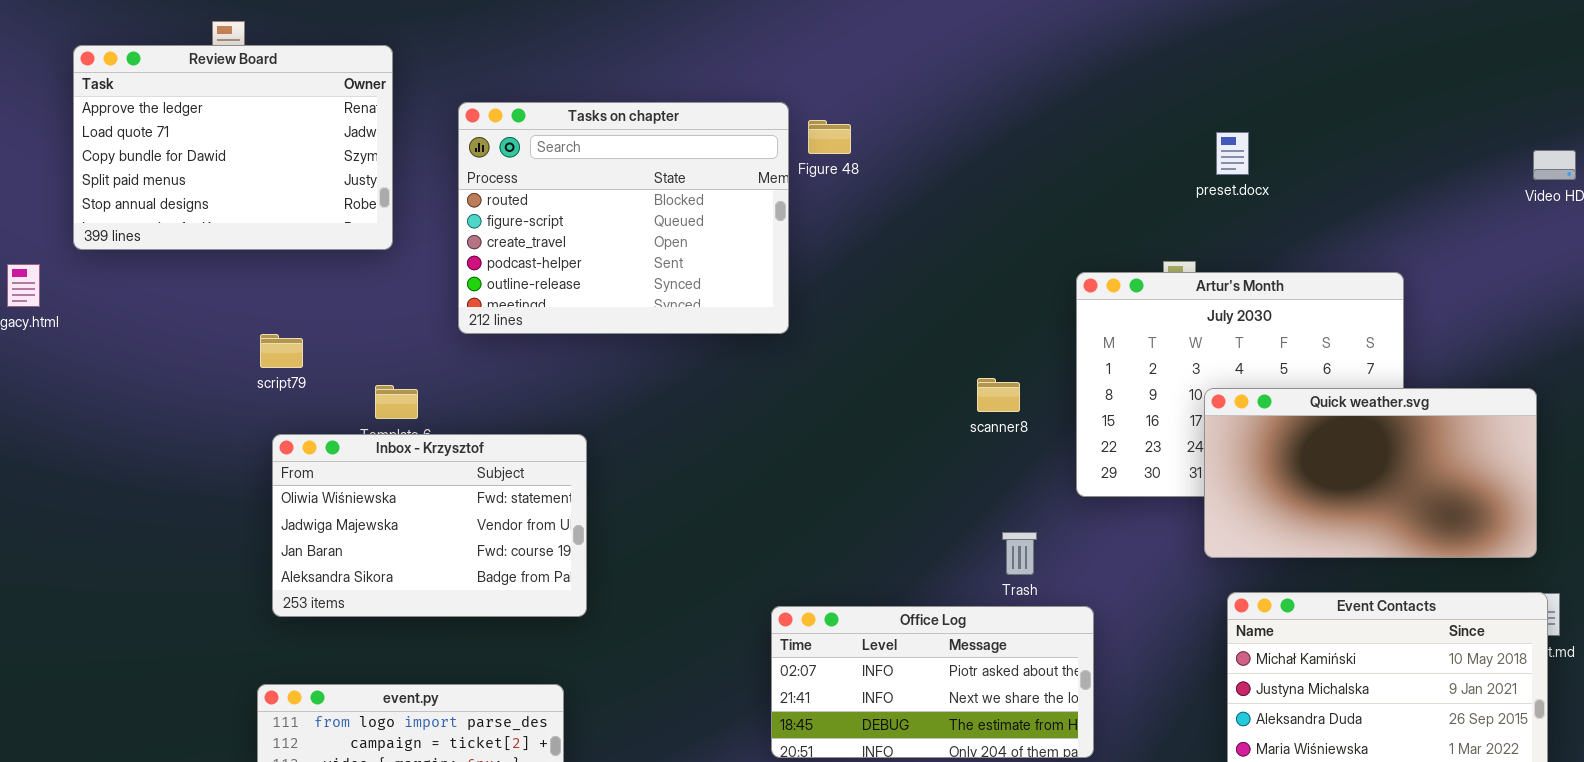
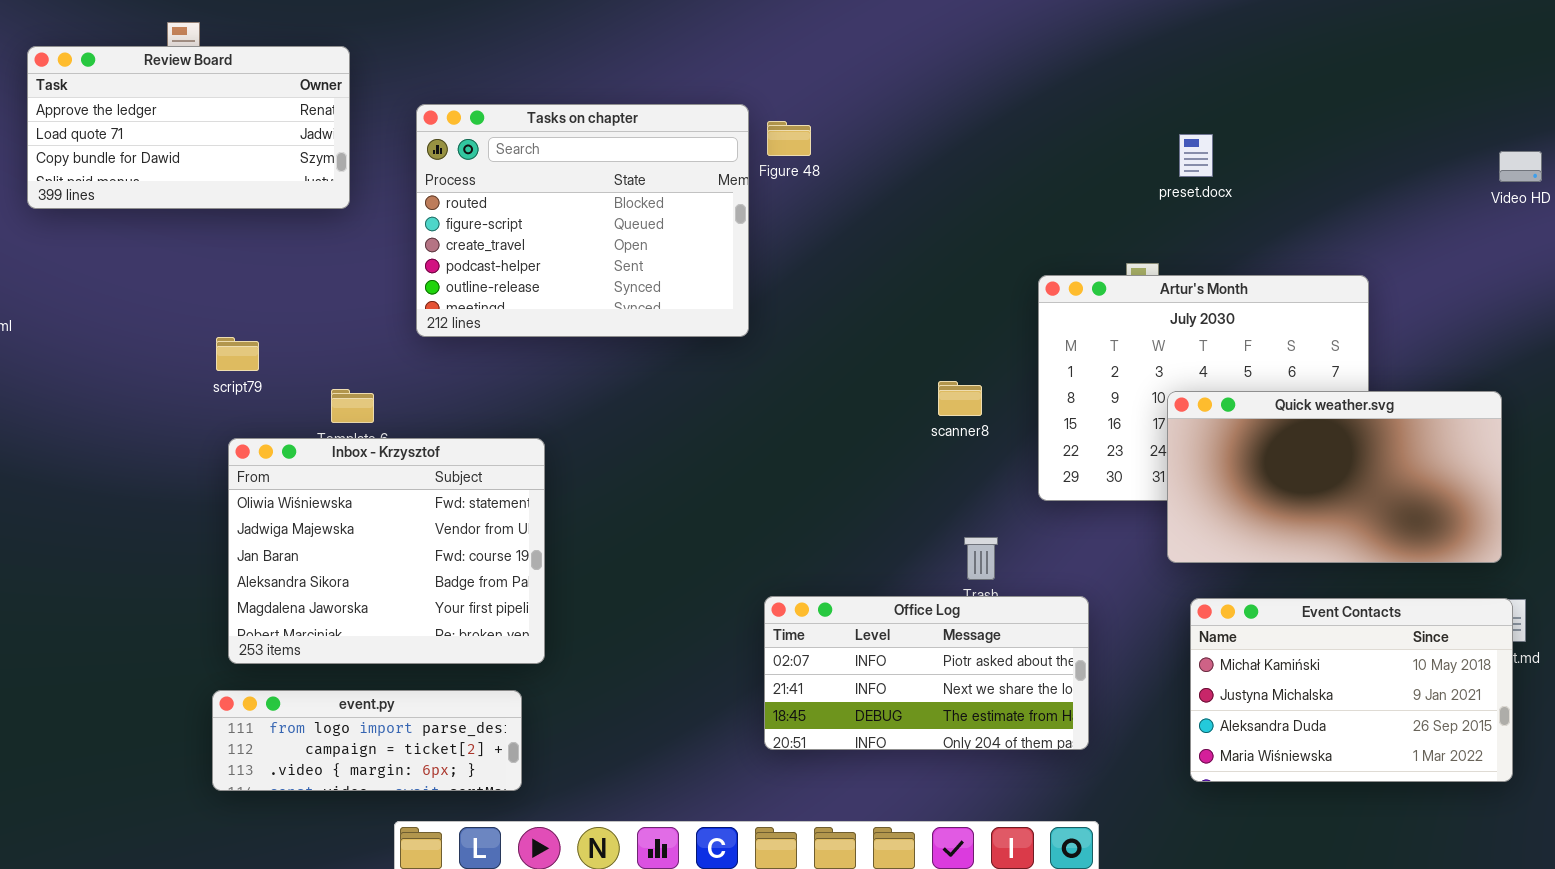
Review Board: [73,45,393,250] -> [27,46,350,209], resized
Inbox - Krzysztof: [272,434,587,617] -> [228,438,545,664], resized
Office Log: [771,606,1094,758] -> [764,596,1089,750], moved

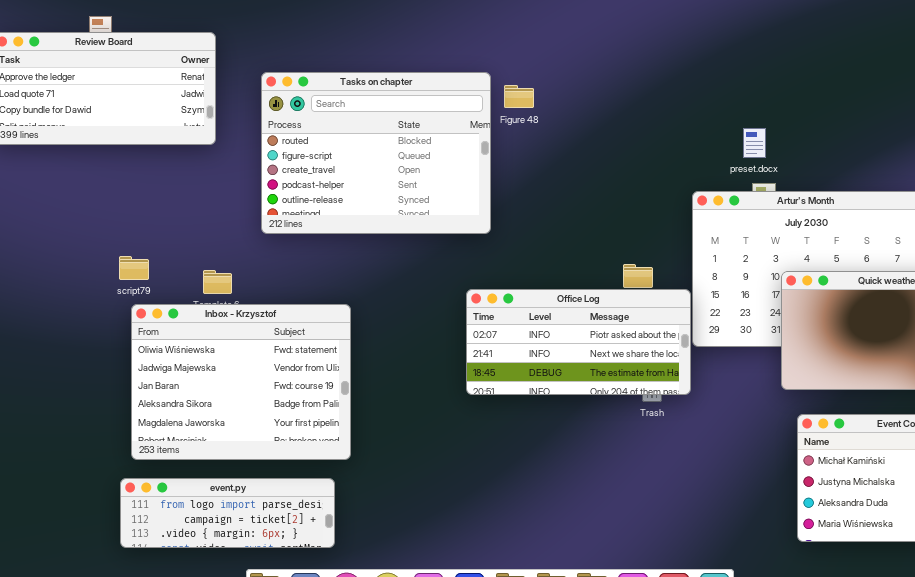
preset.docx: [1179,134,1213,177] -> [743,128,766,158], moved
script79: [216,337,259,371] -> [119,256,149,280], moved
Office Log: [764,596,1089,750] -> [466,289,691,395], moved

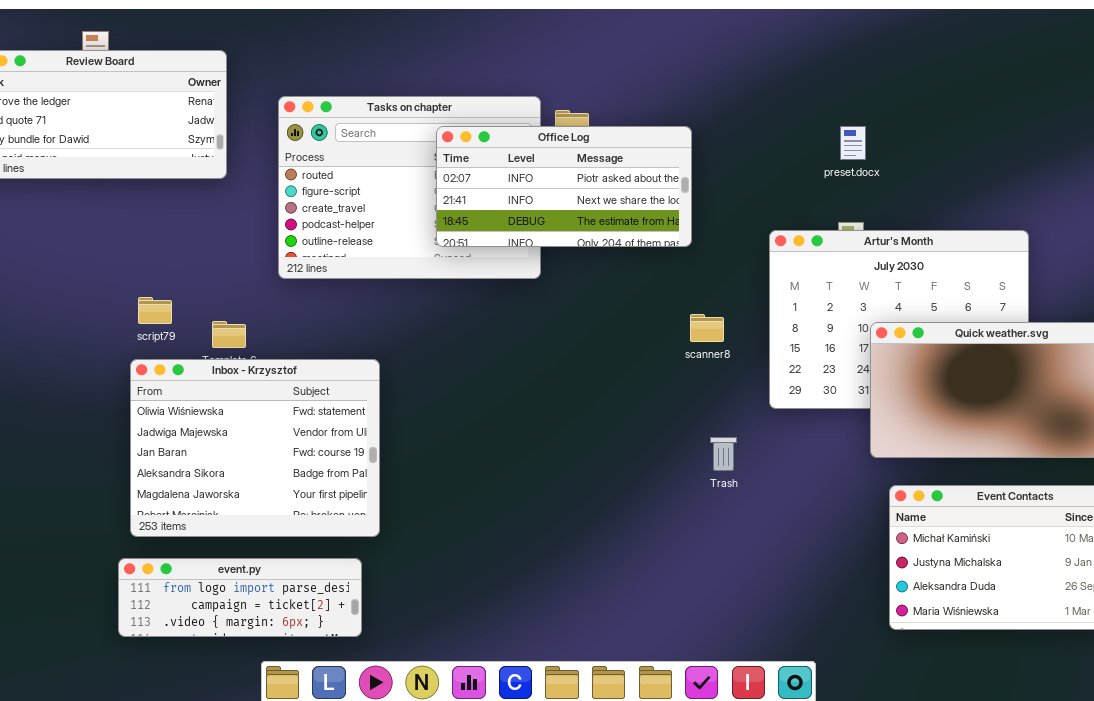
preset.docx: [743,128,766,158] -> [840,126,866,160], moved
script79: [119,256,149,280] -> [138,297,172,324], moved
Office Log: [466,289,691,395] -> [436,126,692,247], moved

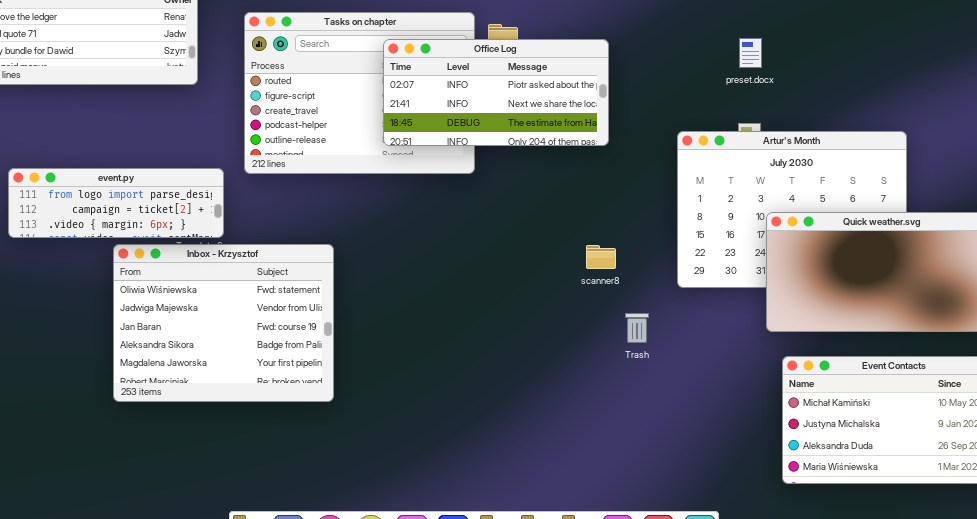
scanner8: [690,314,724,342] -> [586,245,616,269], moved
event.py: [118,558,362,637] -> [8,168,224,238], moved

